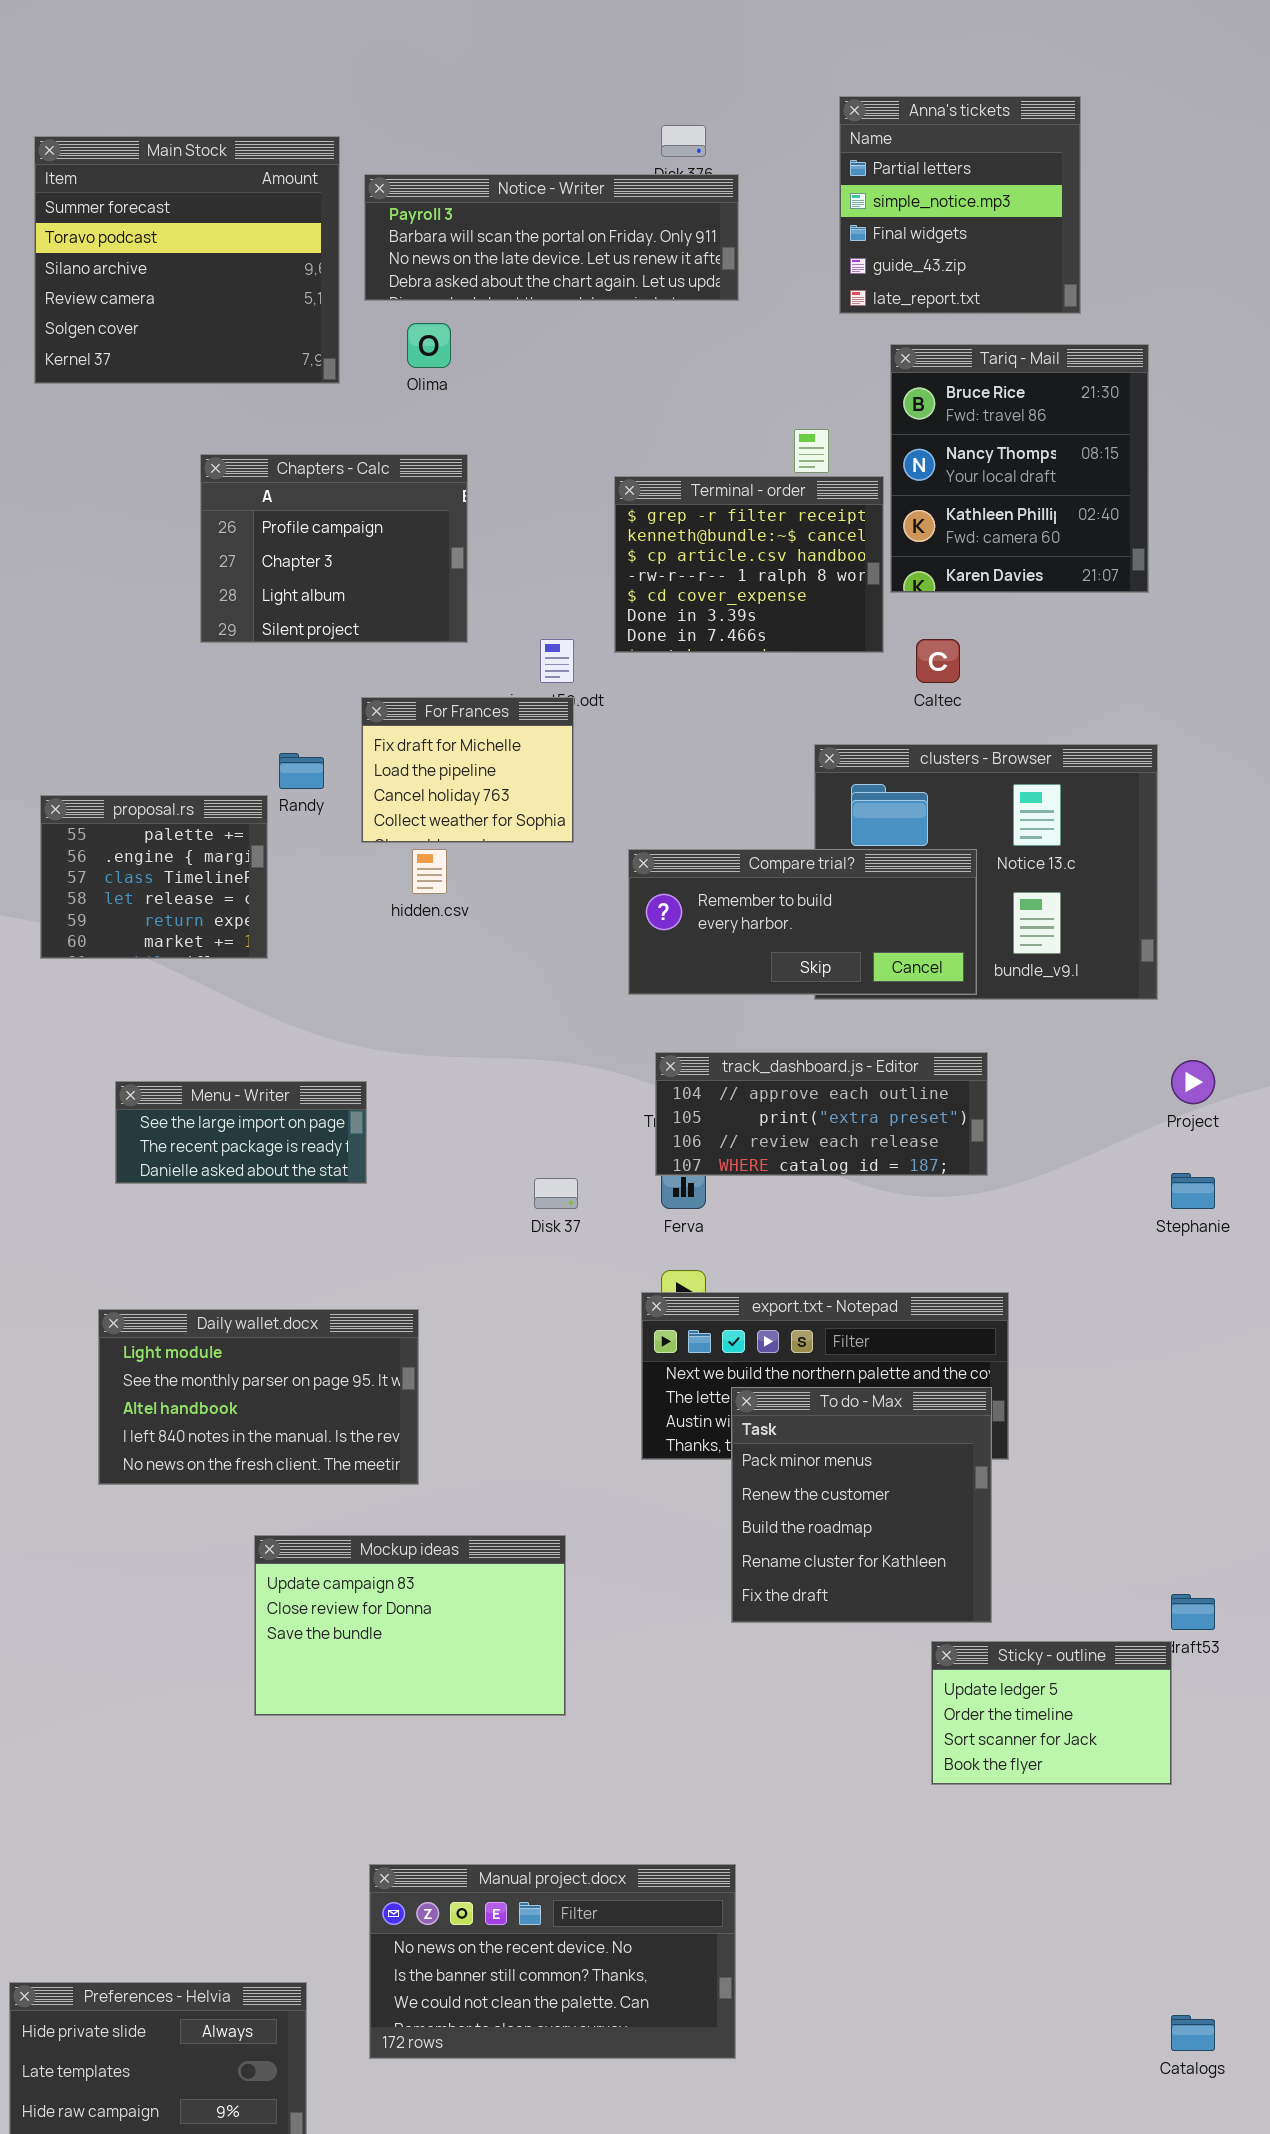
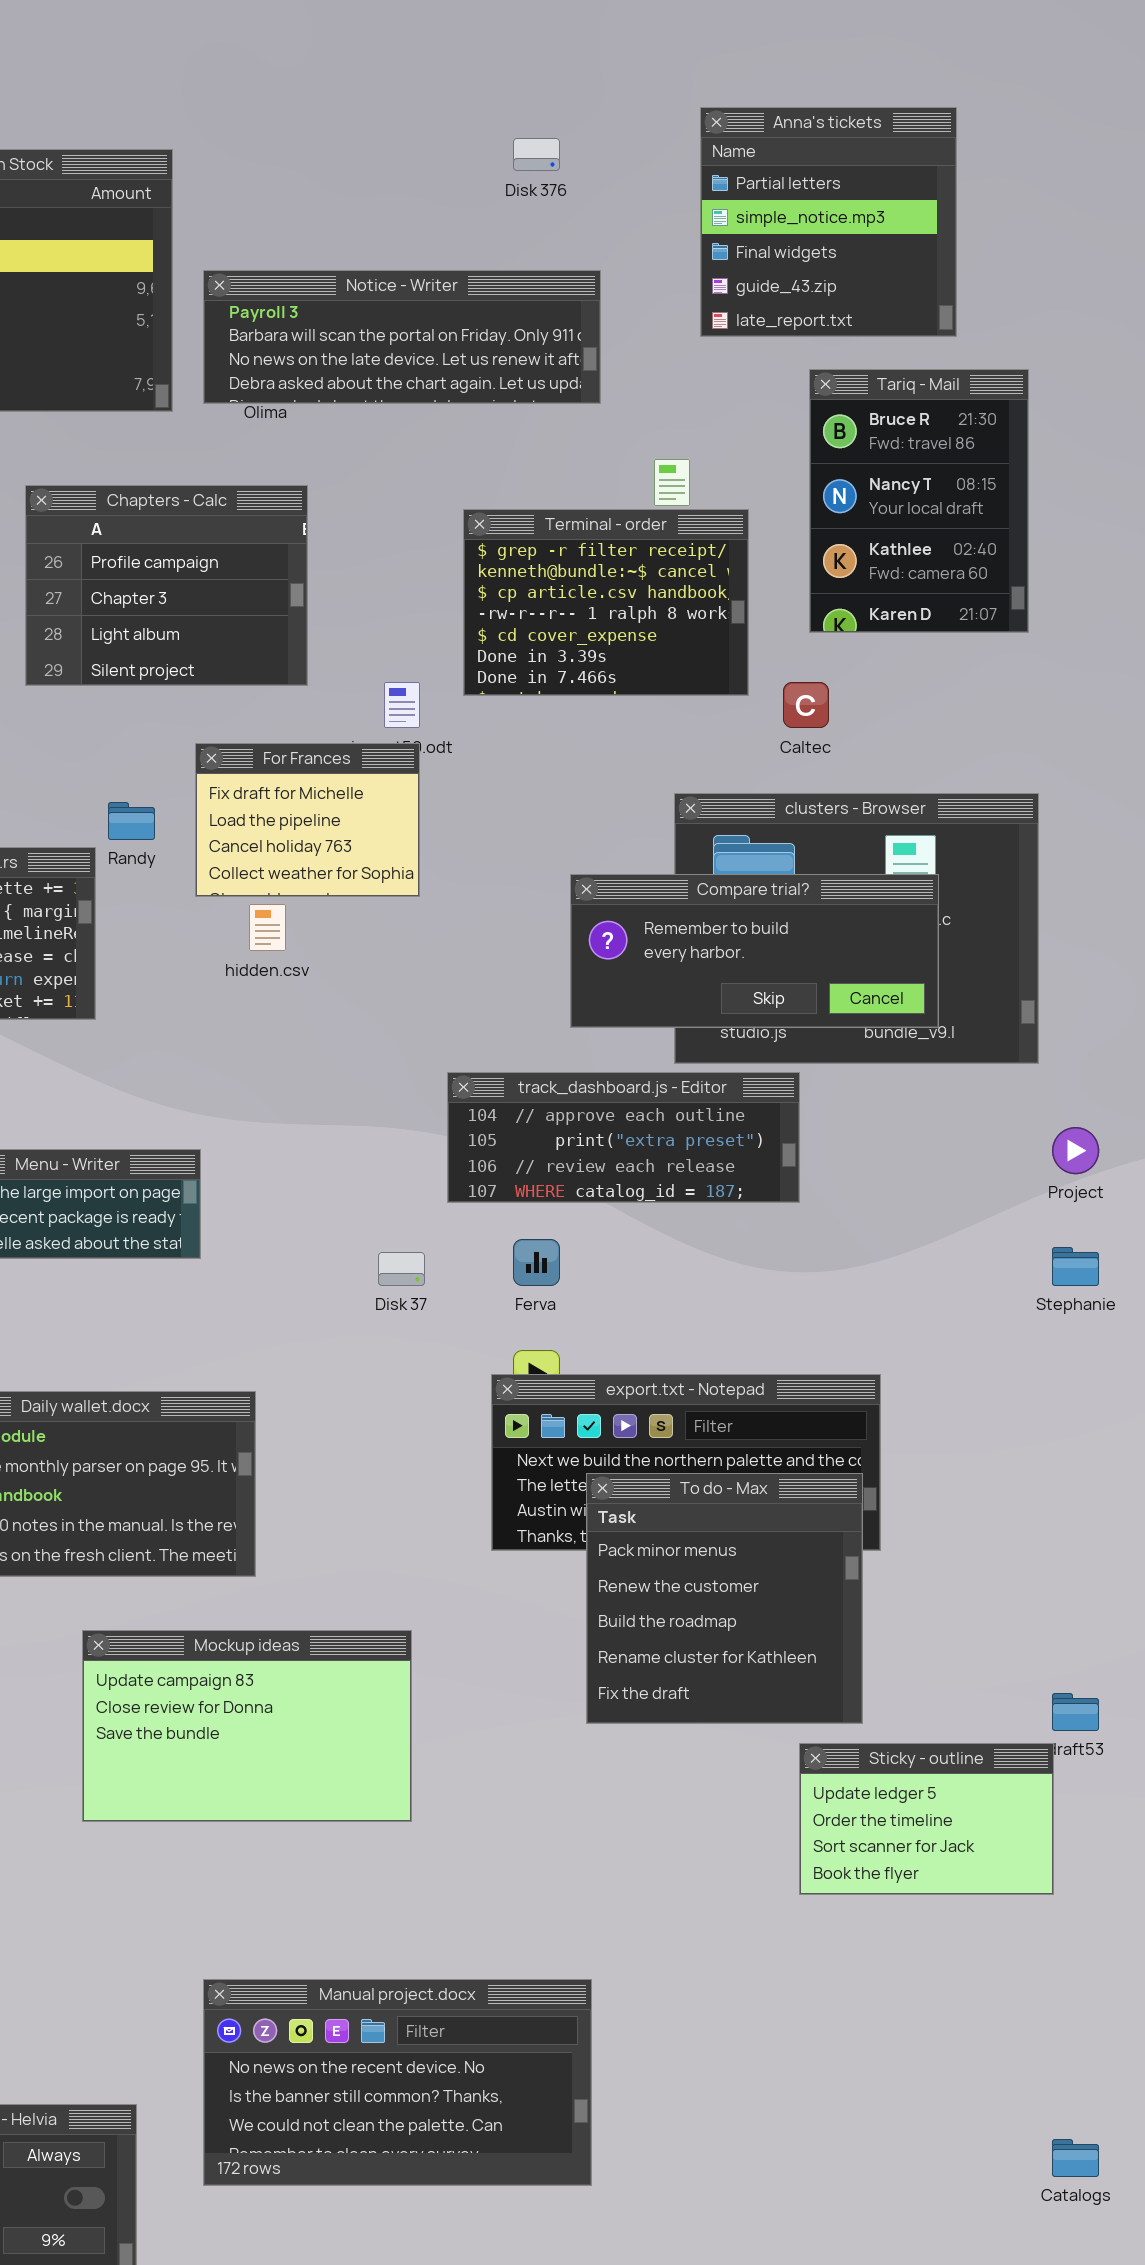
Notice - Writer: [364,174,739,301] -> [203,270,601,404], moved
Tariq - Mail: [890,344,1149,593] -> [809,369,1029,633], resized
Compare trial?: [628,849,977,995] -> [570,874,939,1028], moved
track_dashboard.js - Editor: [655,1052,988,1176] -> [447,1072,800,1203], moved

